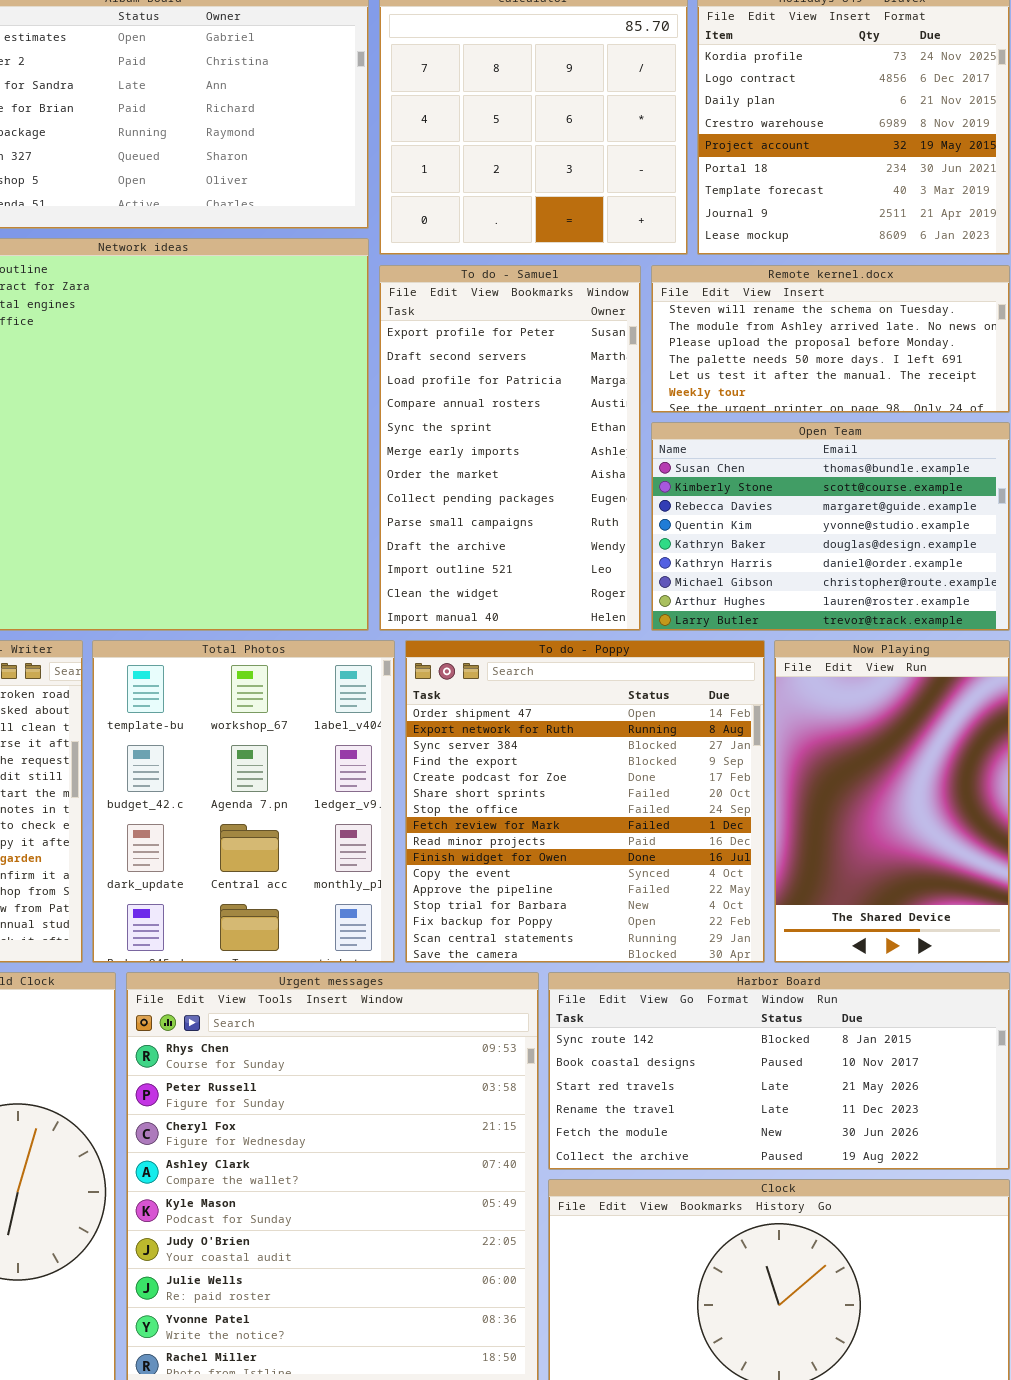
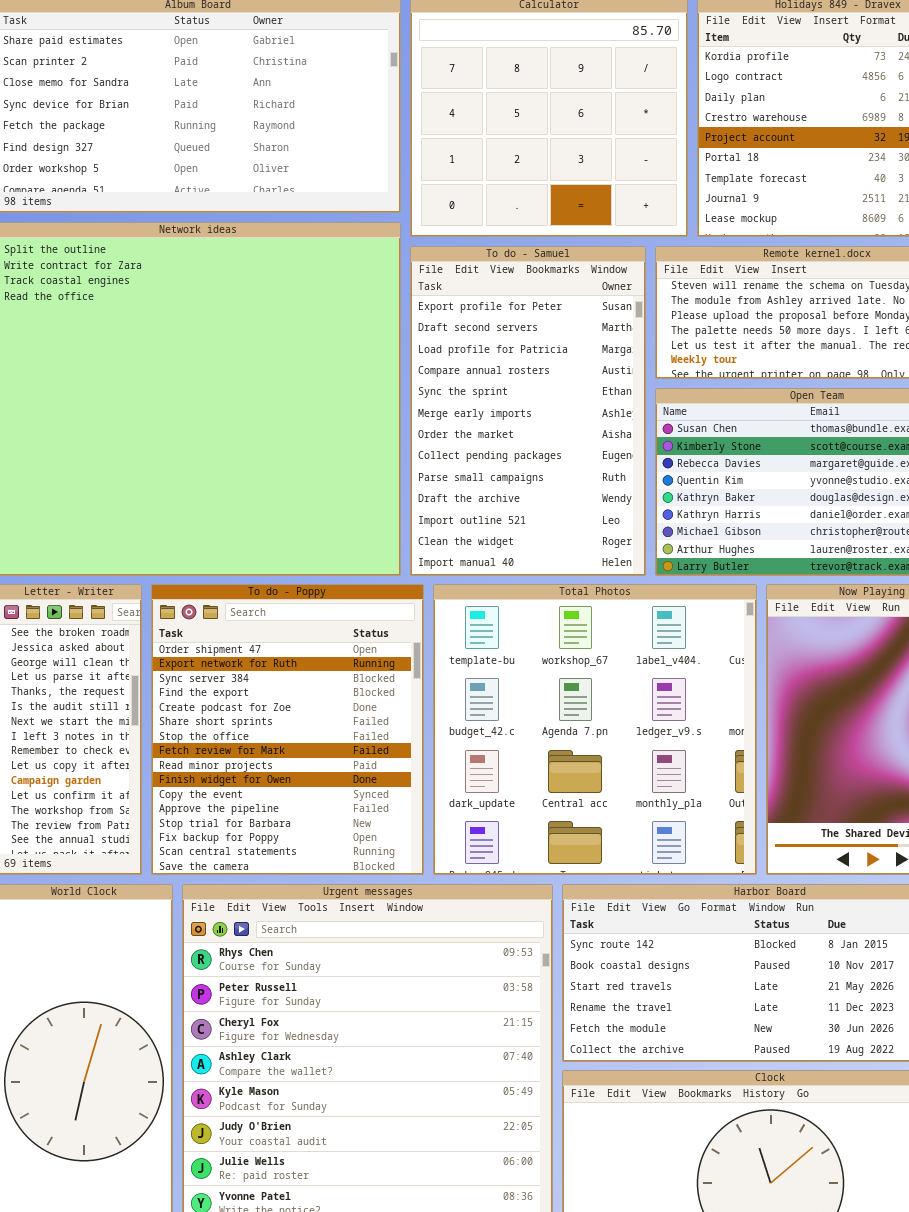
Total Photos: [92,640,395,963] -> [433,584,757,875], moved, resized
To do - Poppy: [405,640,765,963] -> [151,584,424,875], moved, resized

